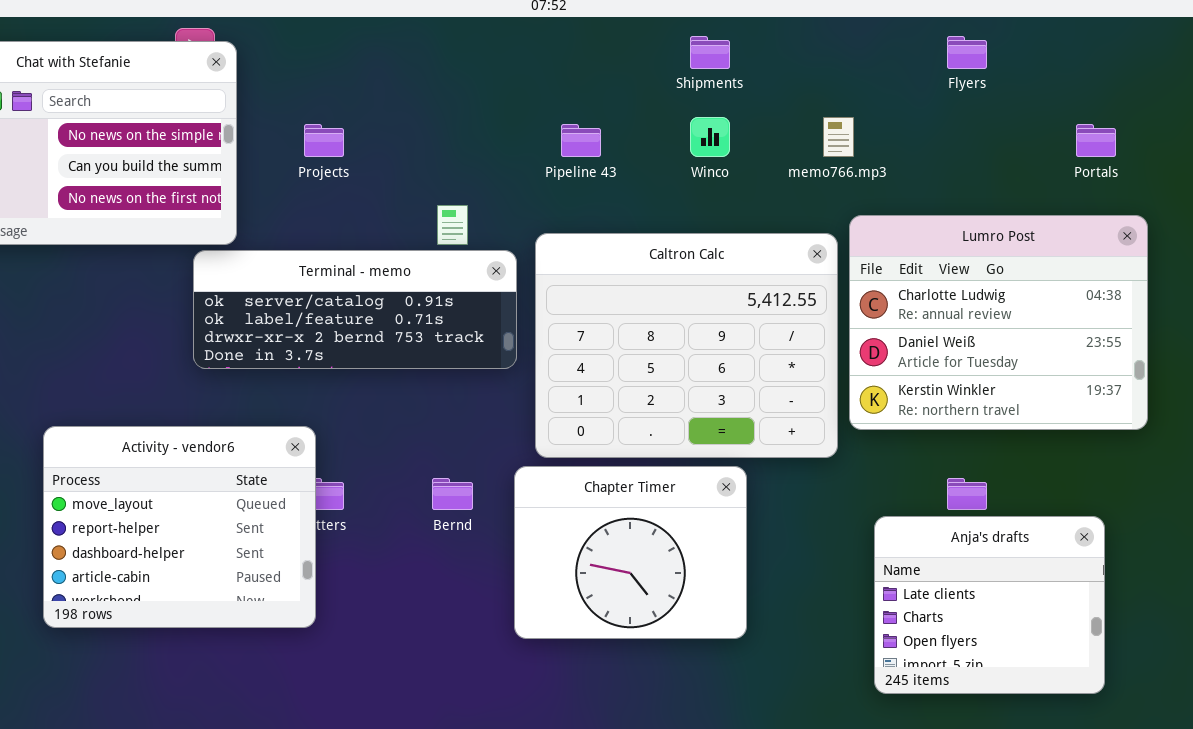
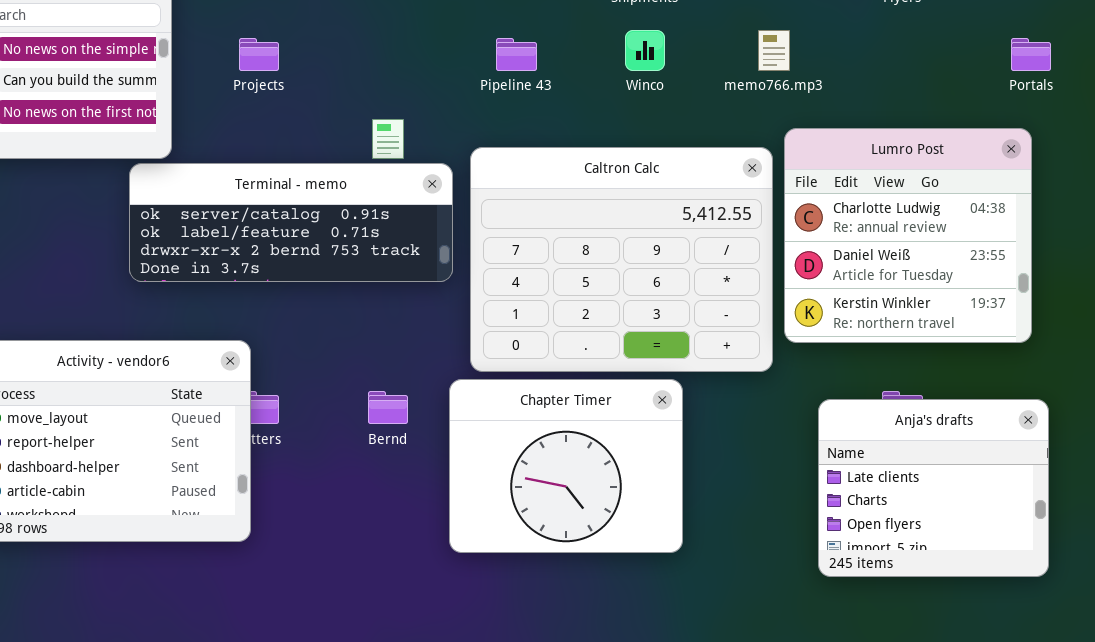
Lumro Post: [849,215,1148,430] -> [784,128,1032,343], resized
Anja's drafts: [874,516,1105,694] -> [818,399,1049,577], moved

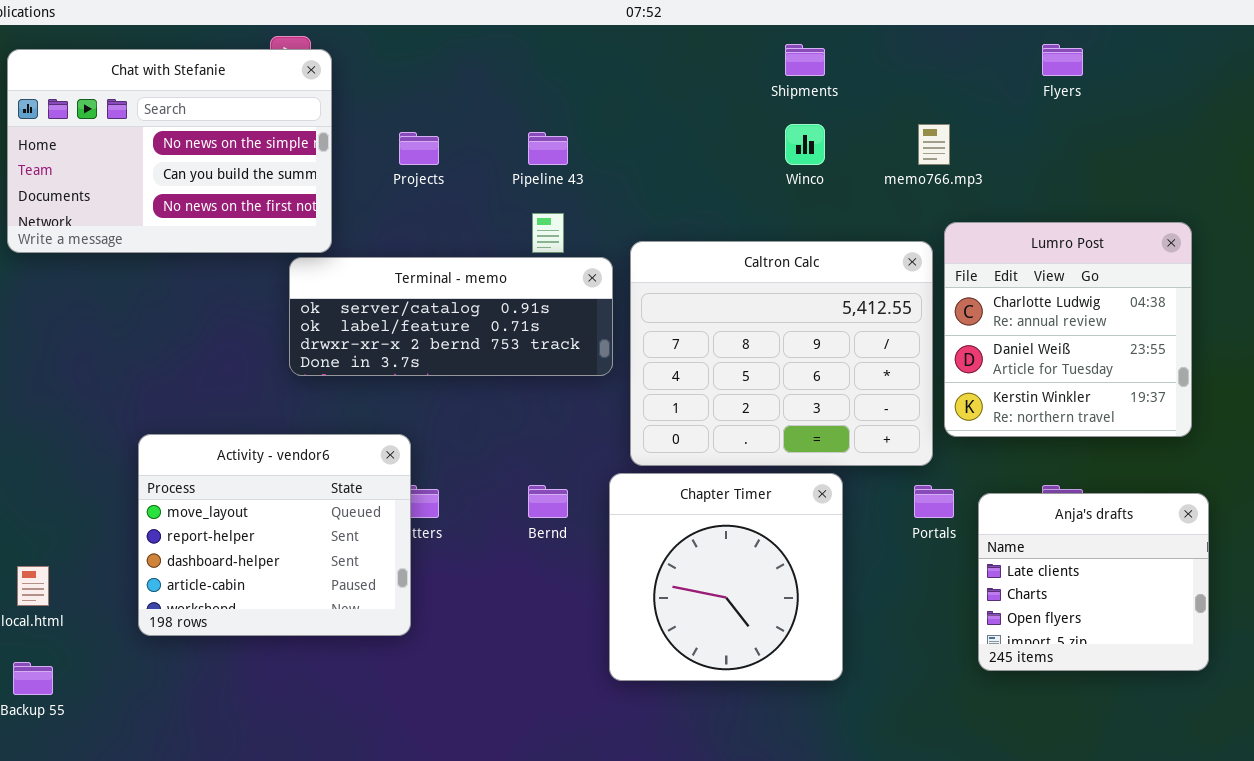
Pipeline 43: [496,38,537,71] -> [528,132,568,165], moved
Portals: [1011,38,1051,71] -> [914,485,954,518], moved
Chapter Timer: [449,379,683,553] -> [609,473,843,681], resized

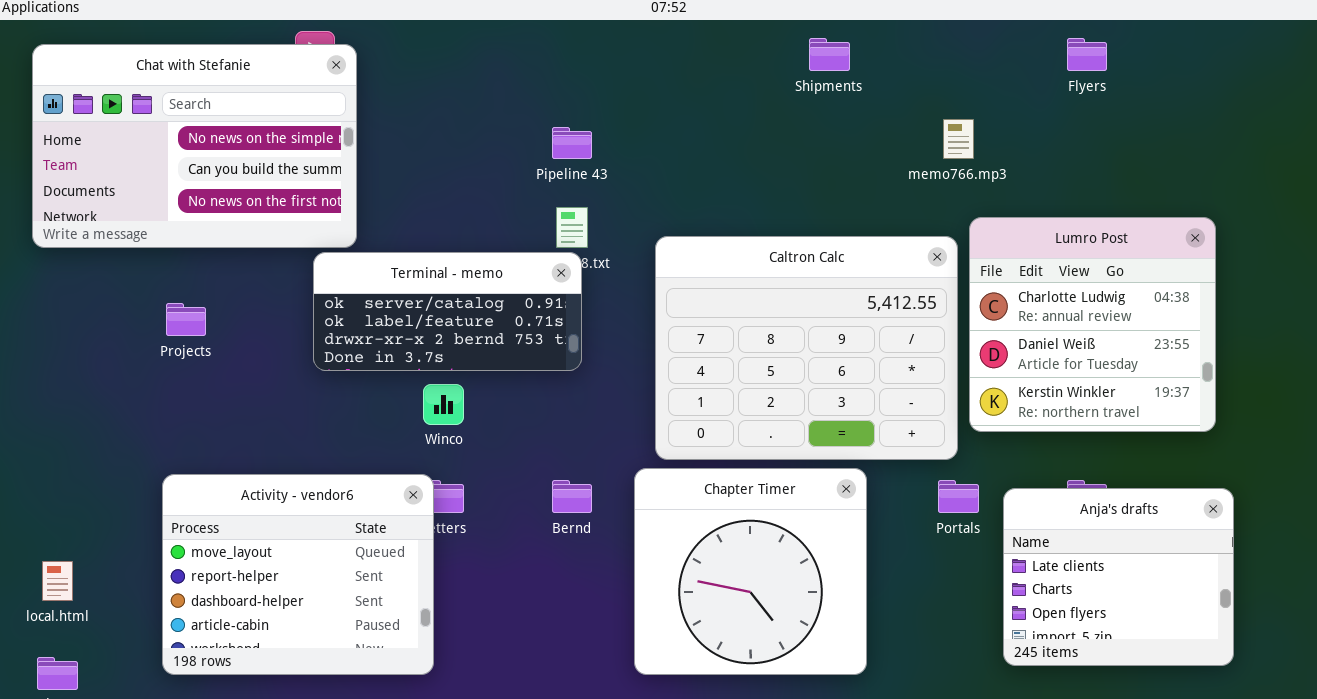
Winco: [785,124,825,165] -> [423,384,464,425], moved
Projects: [399,132,439,165] -> [166,303,206,336], moved
Terminal - memo: [289,257,613,376] -> [313,252,582,371], resized
Activity - vendor6: [138,434,411,636] -> [162,474,434,675], moved

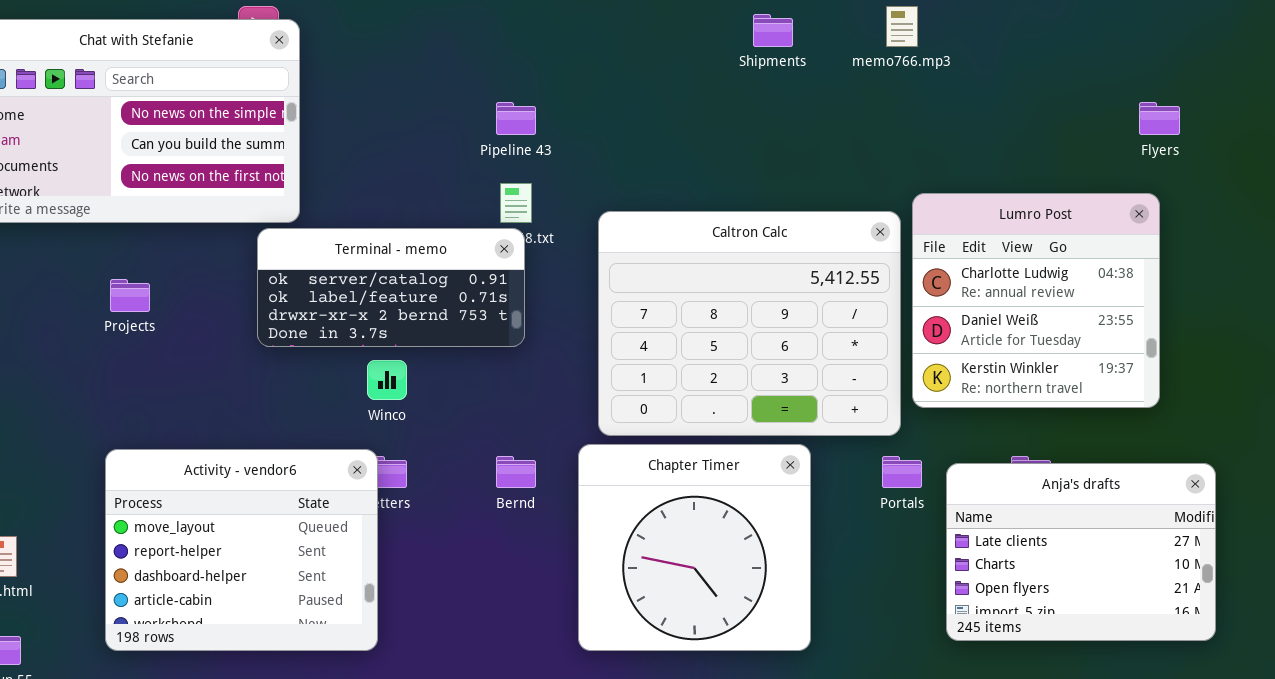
Flyers: [1067,38,1107,71] -> [1139,102,1180,135], moved
memo766.mp3: [943,119,974,159] -> [886,6,918,47], moved
Anja's drafts: [1003,488,1234,666] -> [946,463,1216,641], resized

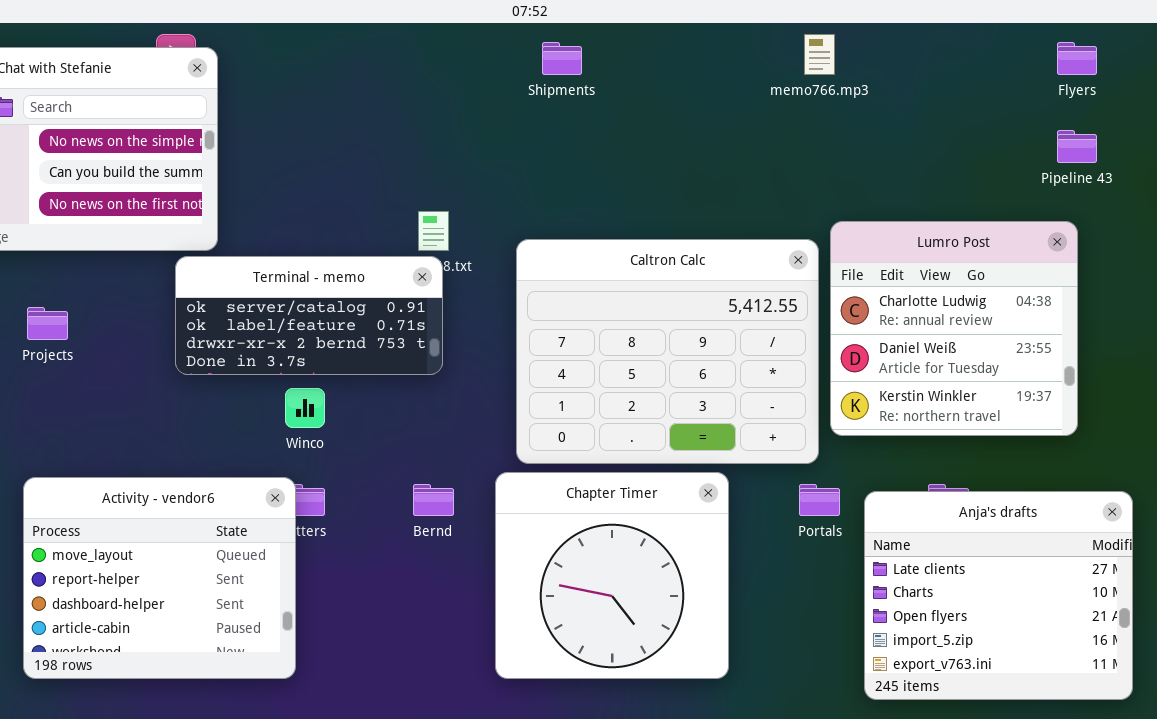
Shipments: [753,14,793,47] -> [542,42,582,75], moved
Pipeline 43: [496,102,536,135] -> [1057,130,1097,163], moved
Flyers: [1139,102,1180,135] -> [1057,42,1097,75], moved
Anja's drafts: [946,463,1216,641] -> [864,491,1133,700], resized

